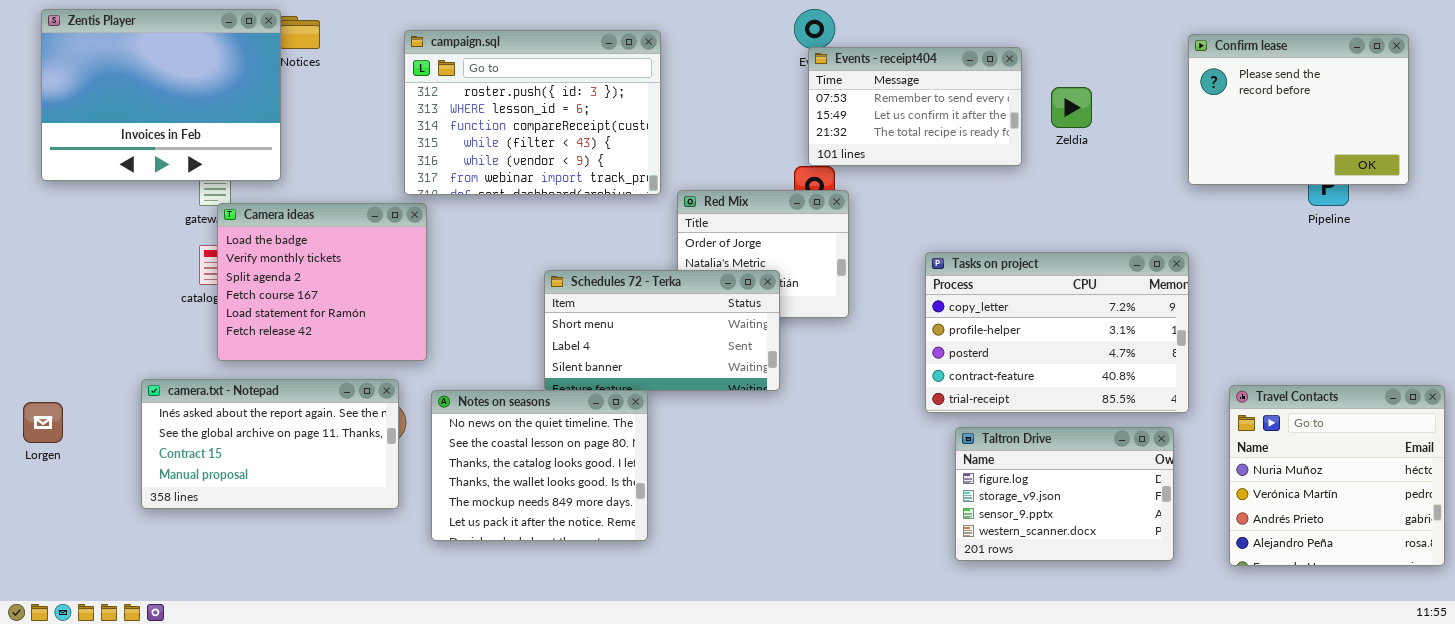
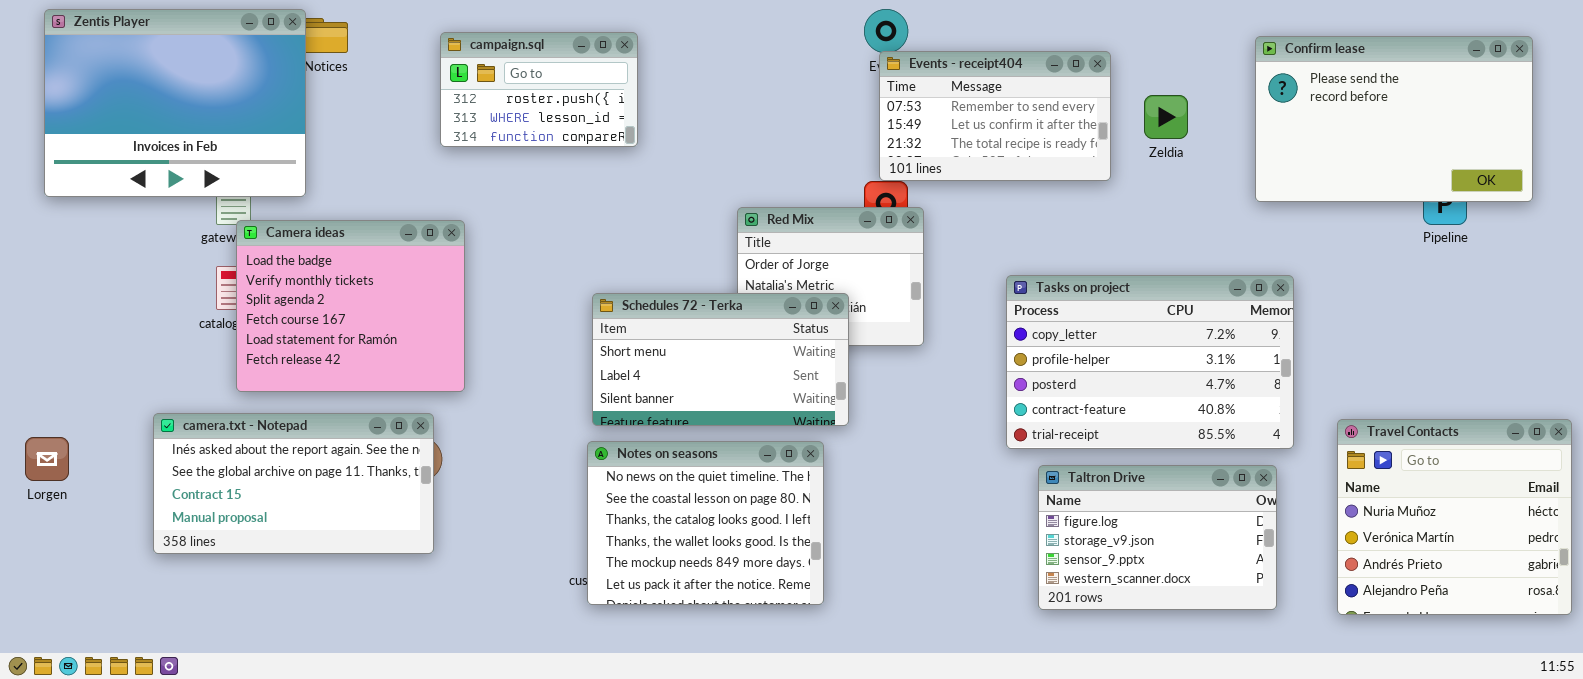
campaign.sql: [404,30,661,195] -> [440,32,638,147], resized
Confirm lease: [1188,34,1409,185] -> [1255,36,1533,202], resized
Notes on seasons: [431,390,648,541] -> [587,441,824,605], moved

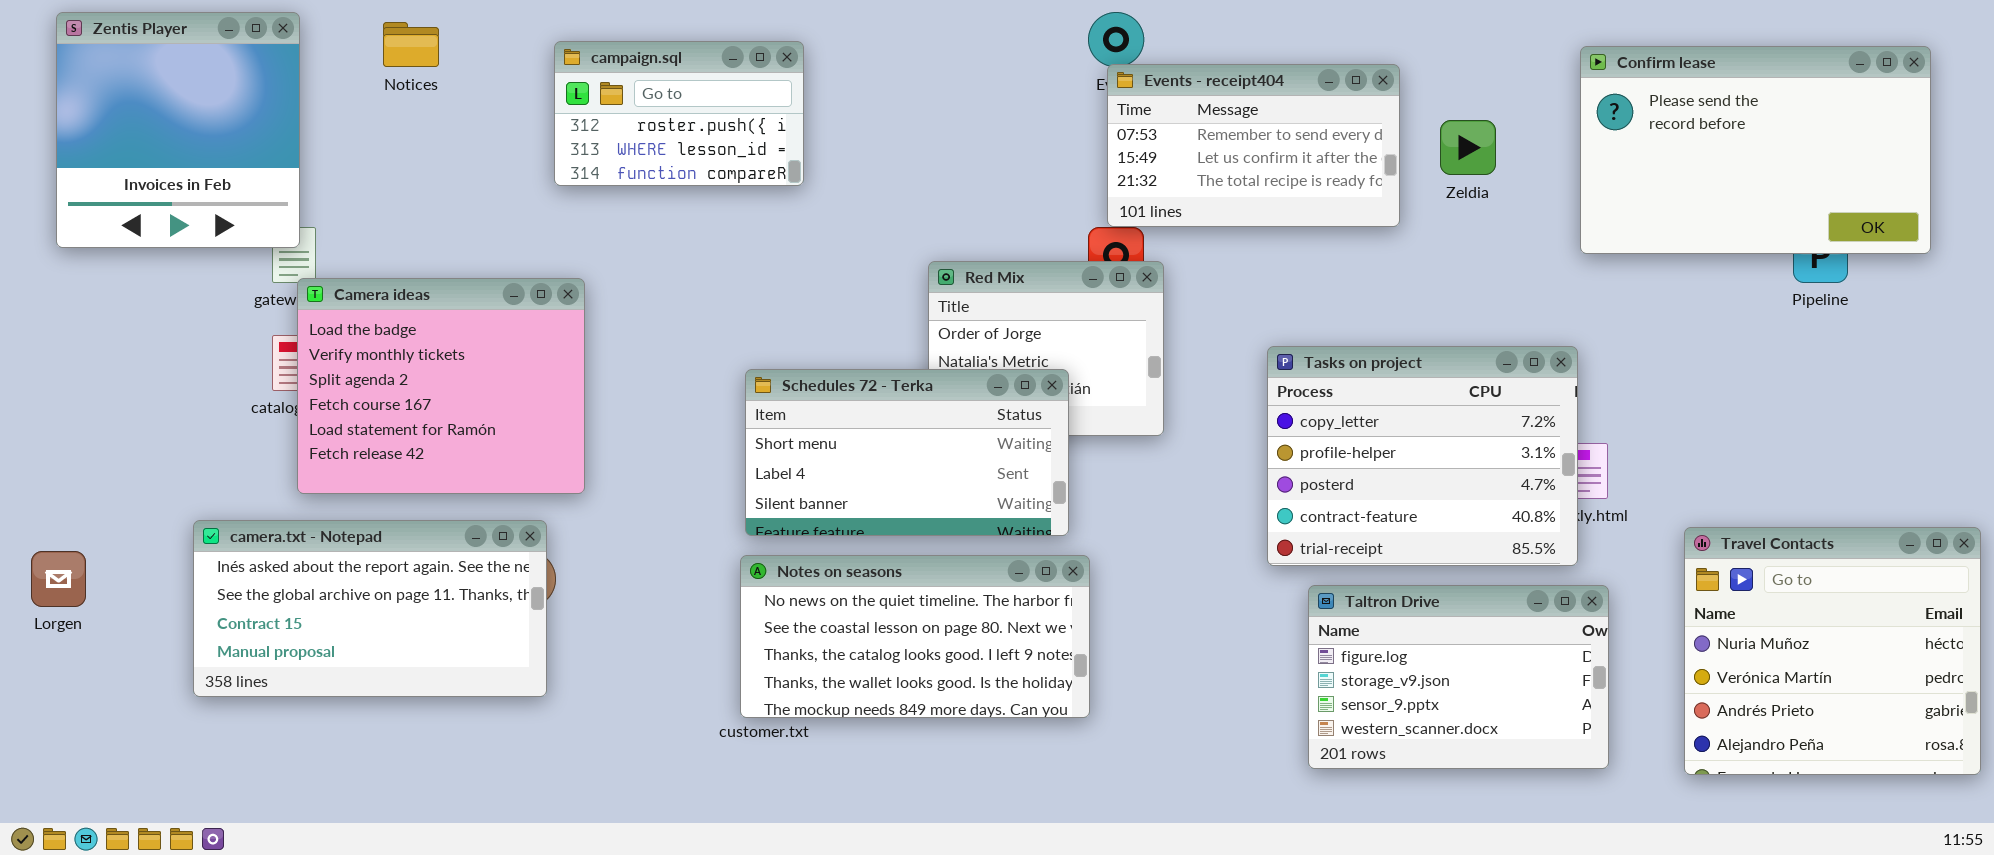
Zentis Player: [44,9,306,197] -> [56,12,300,248], resized
Tasks on project: [1006,275,1294,449] -> [1267,346,1578,566], resized
Notes on seasons: [587,441,824,605] -> [740,555,1090,718], resized

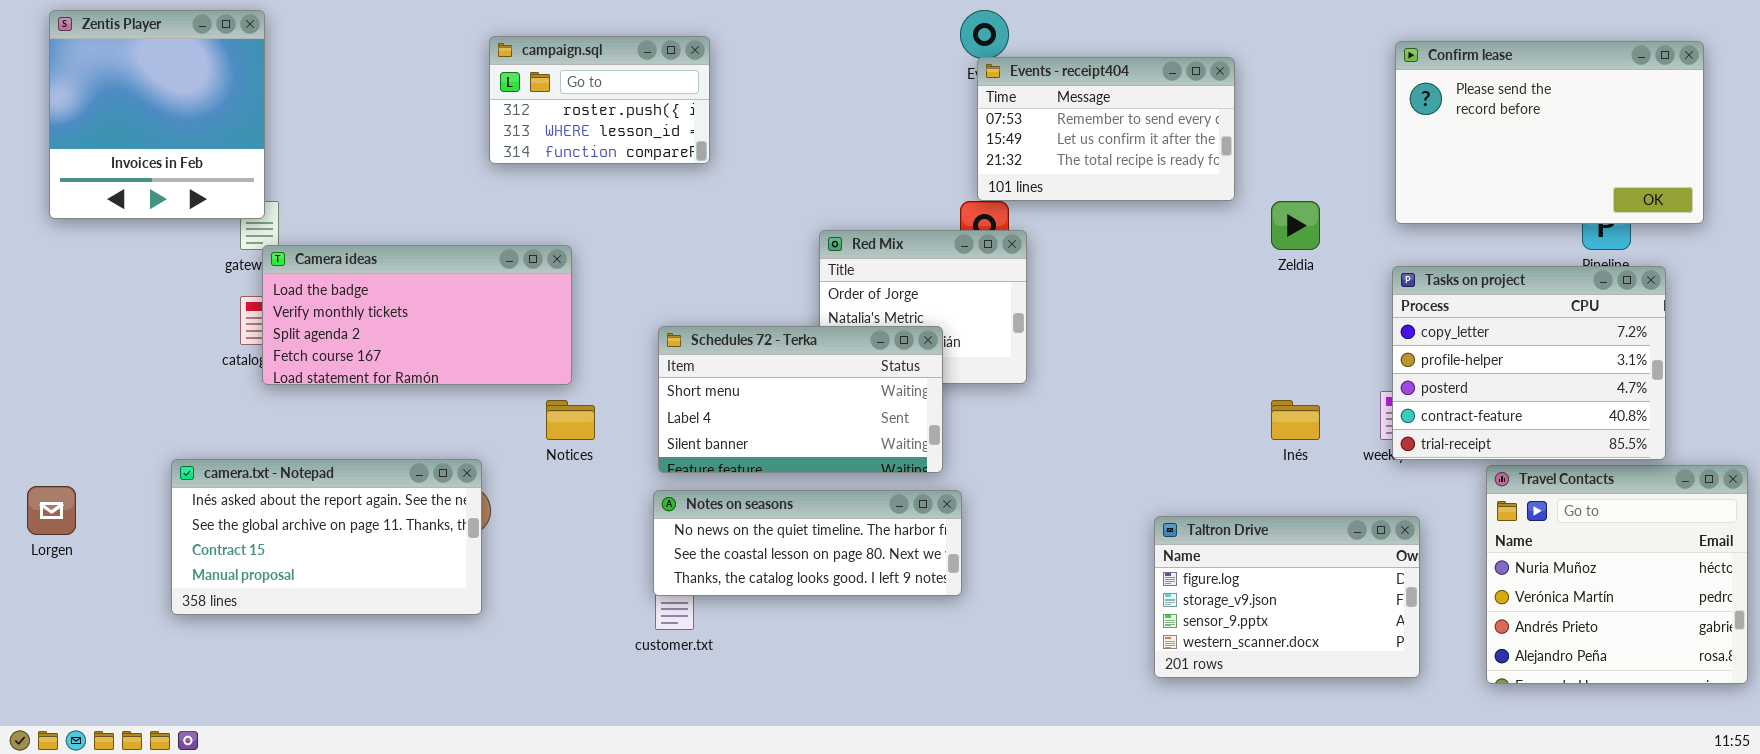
Notices: [383,22,439,67] -> [546,400,595,440], moved
Zeldia: [1440,120,1496,175] -> [1271,201,1320,250], moved
Camera ideas: [297,278,585,494] -> [262,245,572,385], resized
Tasks on project: [1267,346,1578,566] -> [1392,266,1666,460], moved
Notes on seasons: [740,555,1090,718] -> [653,490,962,596], resized

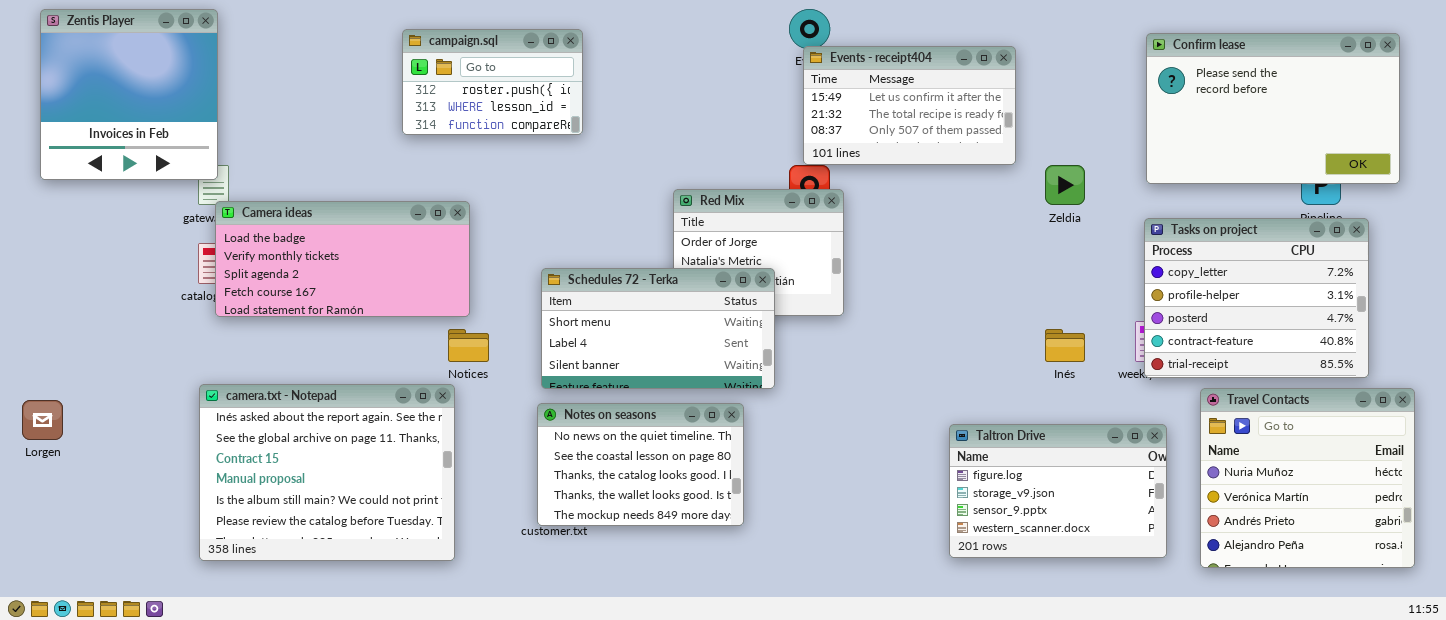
Events - receipt404: [977,57,1235,201] -> [803,46,1016,165], scrolled down 1 row
camera.txt - Notepad: [171,459,482,615] -> [199,384,455,561], moved, resized
Travel Contacts: [1486,465,1748,684] -> [1200,388,1415,568], moved
Notes on seasons: [653,490,962,596] -> [537,403,744,526], resized

